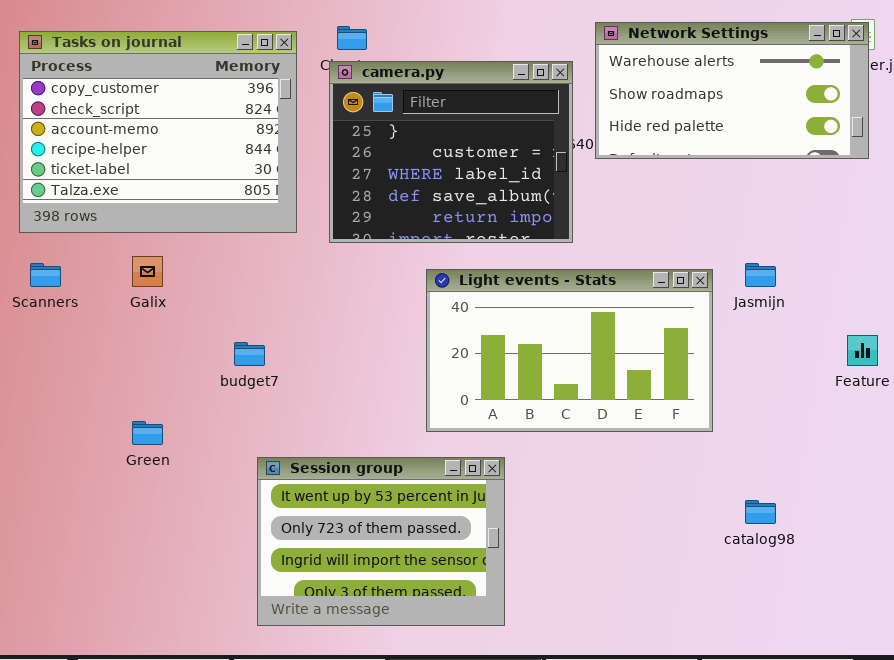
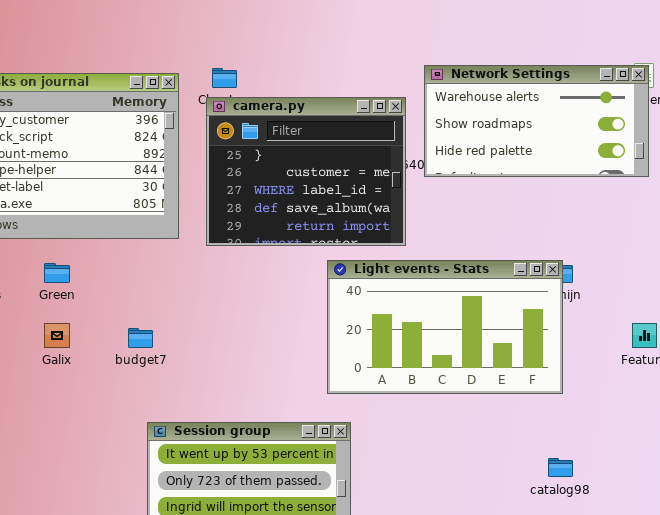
Galix: [132,256,163,287] -> [44,323,70,348], moved
Light events - Stats: [426,269,713,432] -> [327,260,563,394], moved
Green: [132,421,163,445] -> [44,263,70,283], moved

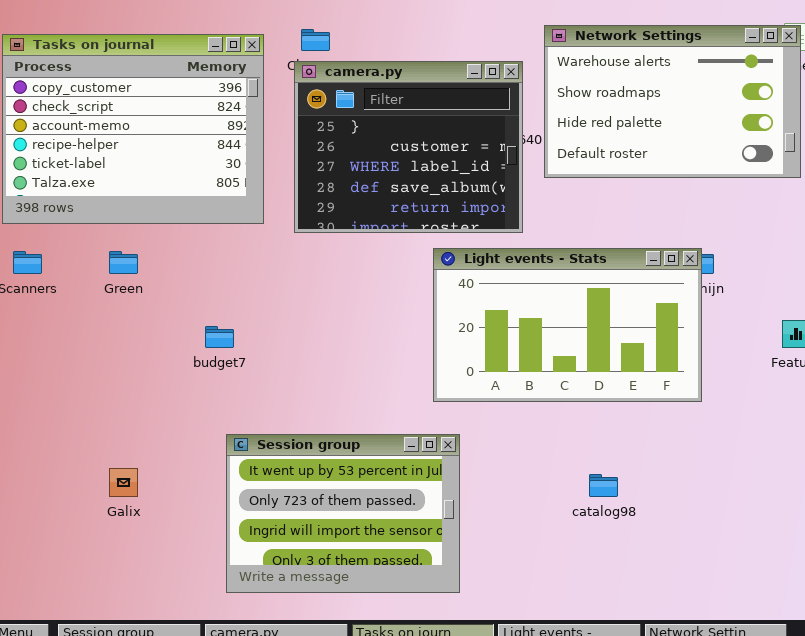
Network Settings: [424,65,649,177] -> [544,25,801,178], resized
Galix: [44,323,70,348] -> [109,468,138,497], moved
catalog98: [548,458,573,477] -> [589,474,618,497], moved

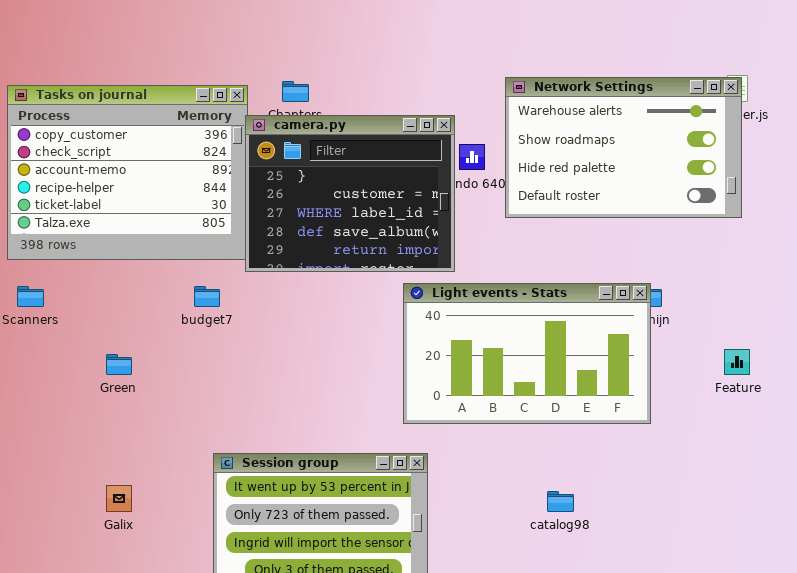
camera.py: [294,61,523,233] -> [245,115,455,272], moved
Green: [109,251,138,274] -> [106,354,132,375], moved
budget7: [205,326,234,348] -> [194,286,220,307], moved

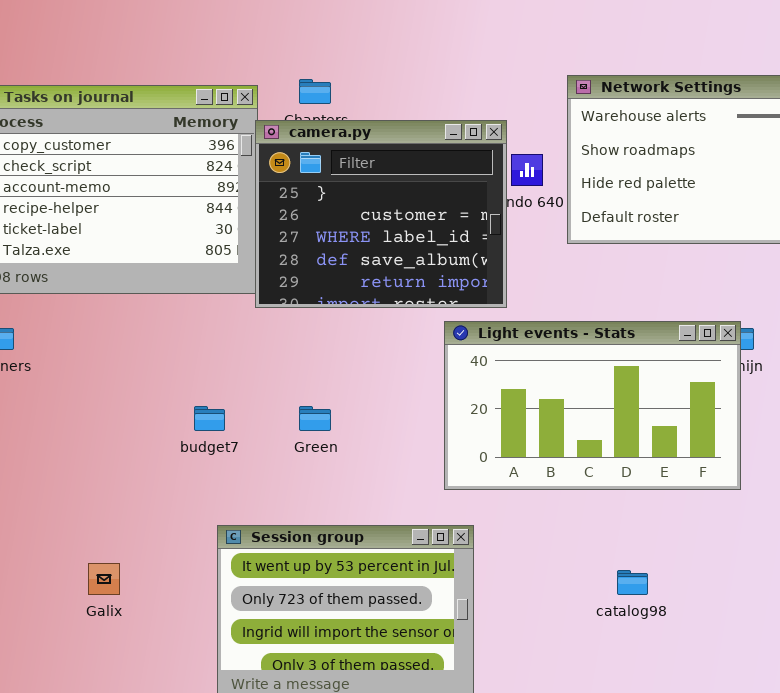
budget7: [194,286,220,307] -> [194,406,225,431], moved
Green: [106,354,132,375] -> [299,406,331,431], moved

